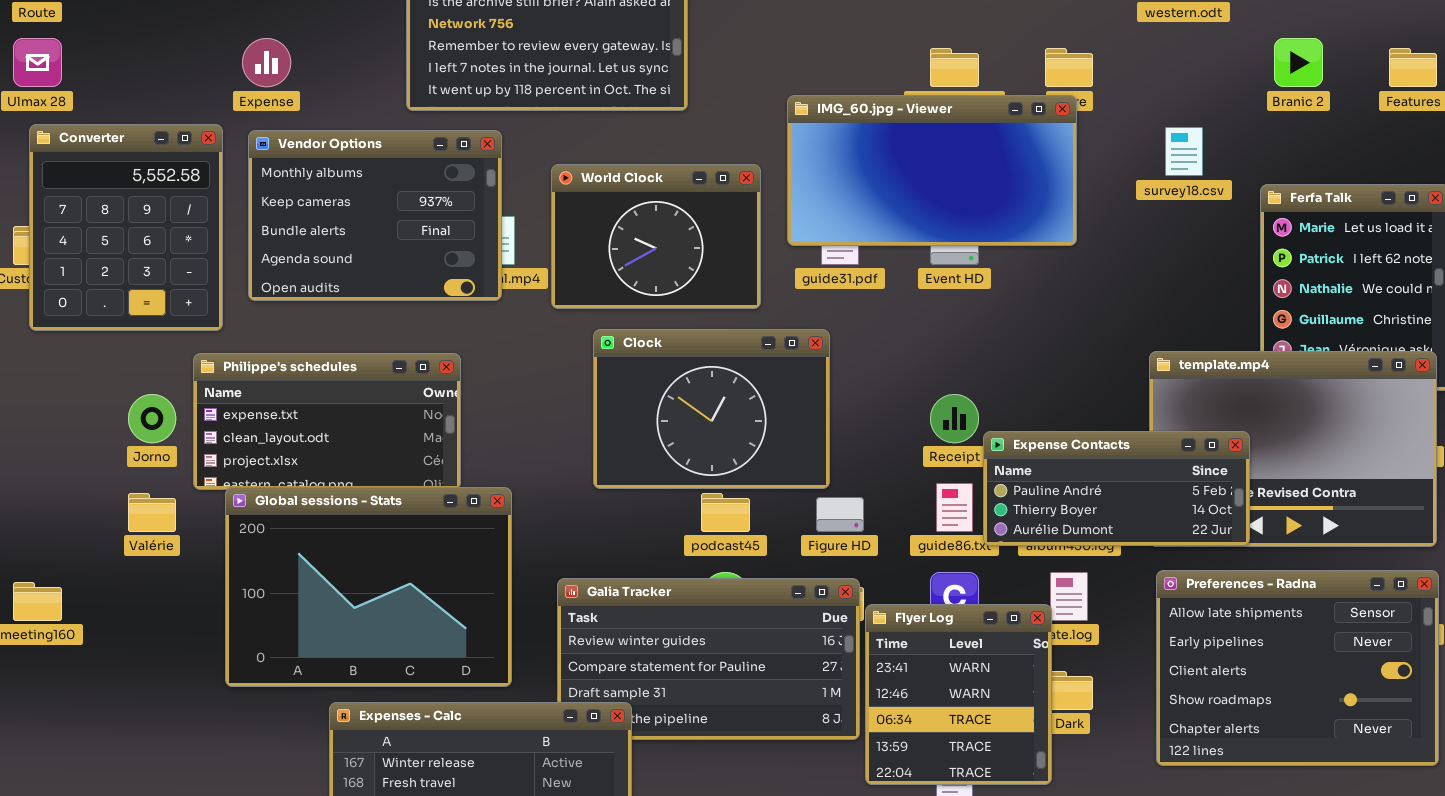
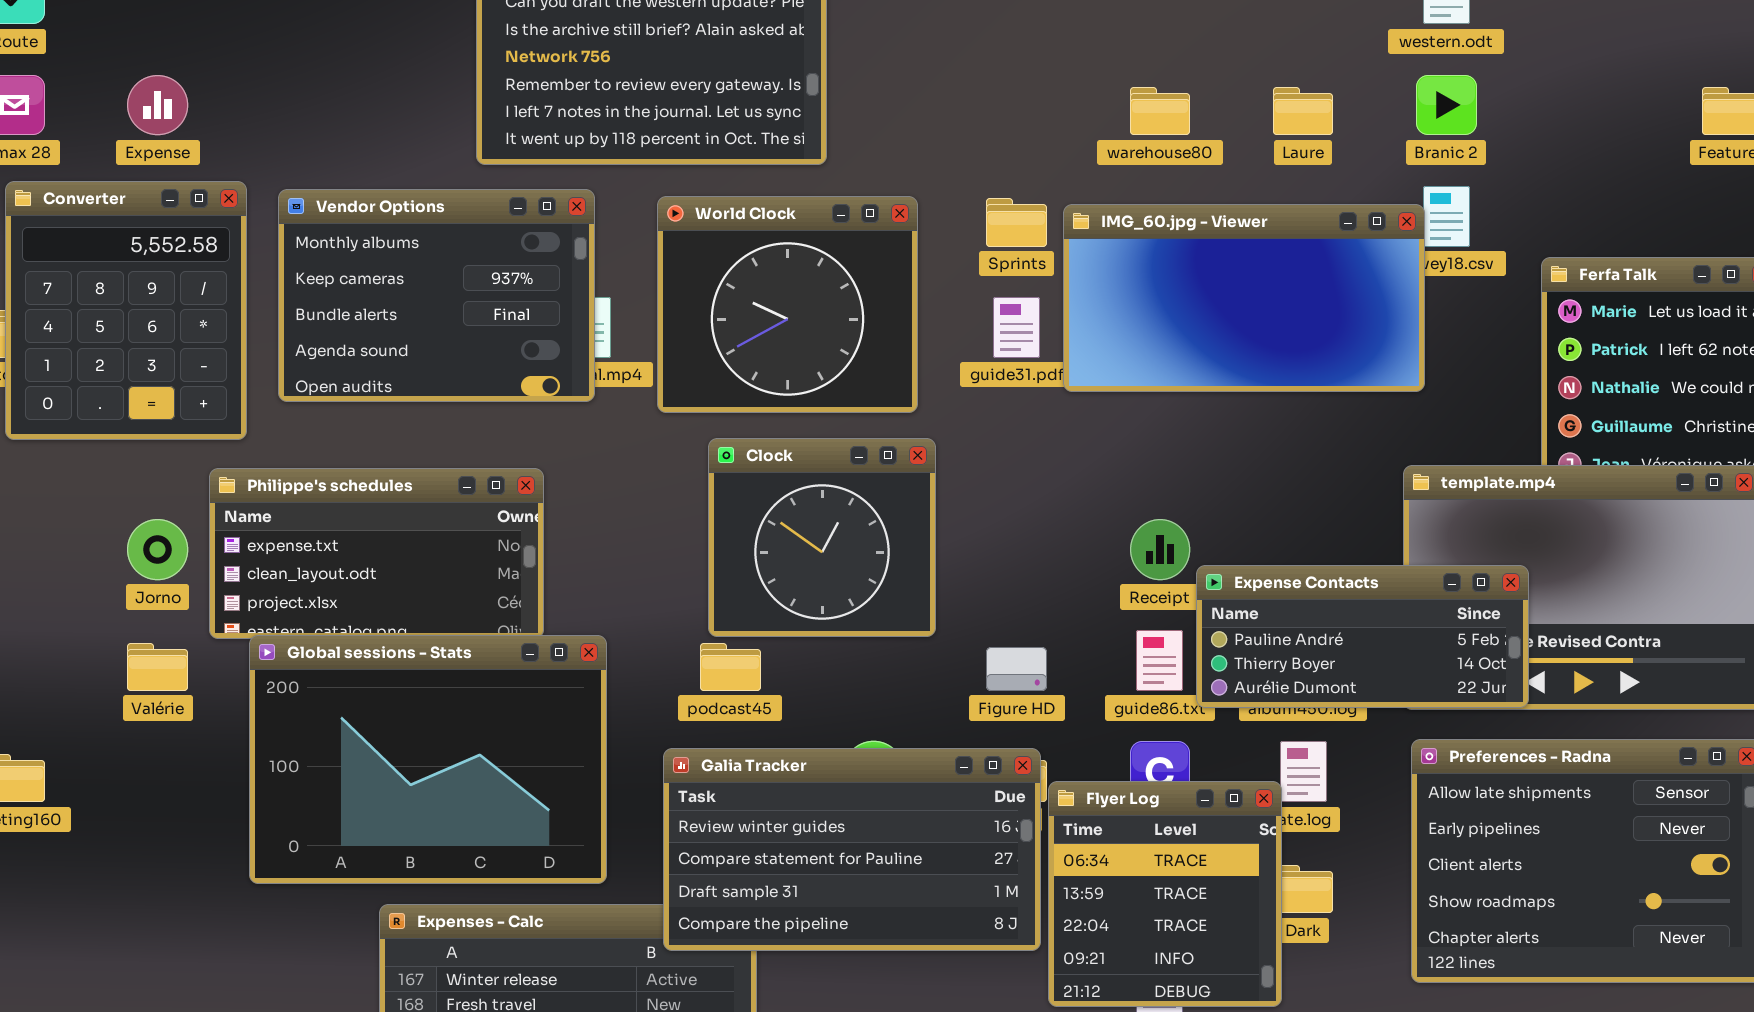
Expense: [242,38,291,87] -> [127,75,188,135], moved
Branic 2: [1274,38,1323,87] -> [1416,75,1477,135], moved
IMG_60.jpg - Viewer: [787,95,1077,246] -> [1063,204,1425,392], moved
World Clock: [551,164,761,309] -> [657,196,918,413], resized
Clock: [593,329,830,489] -> [708,438,936,637], resized
podcast45: [701,493,750,532] -> [700,643,761,691], moved
Galia Tracker: [557,578,860,740] -> [663,748,1041,951], raised
Flyer Log: [865,604,1052,785] -> [1048,781,1282,1007], scrolled down 2 rows

